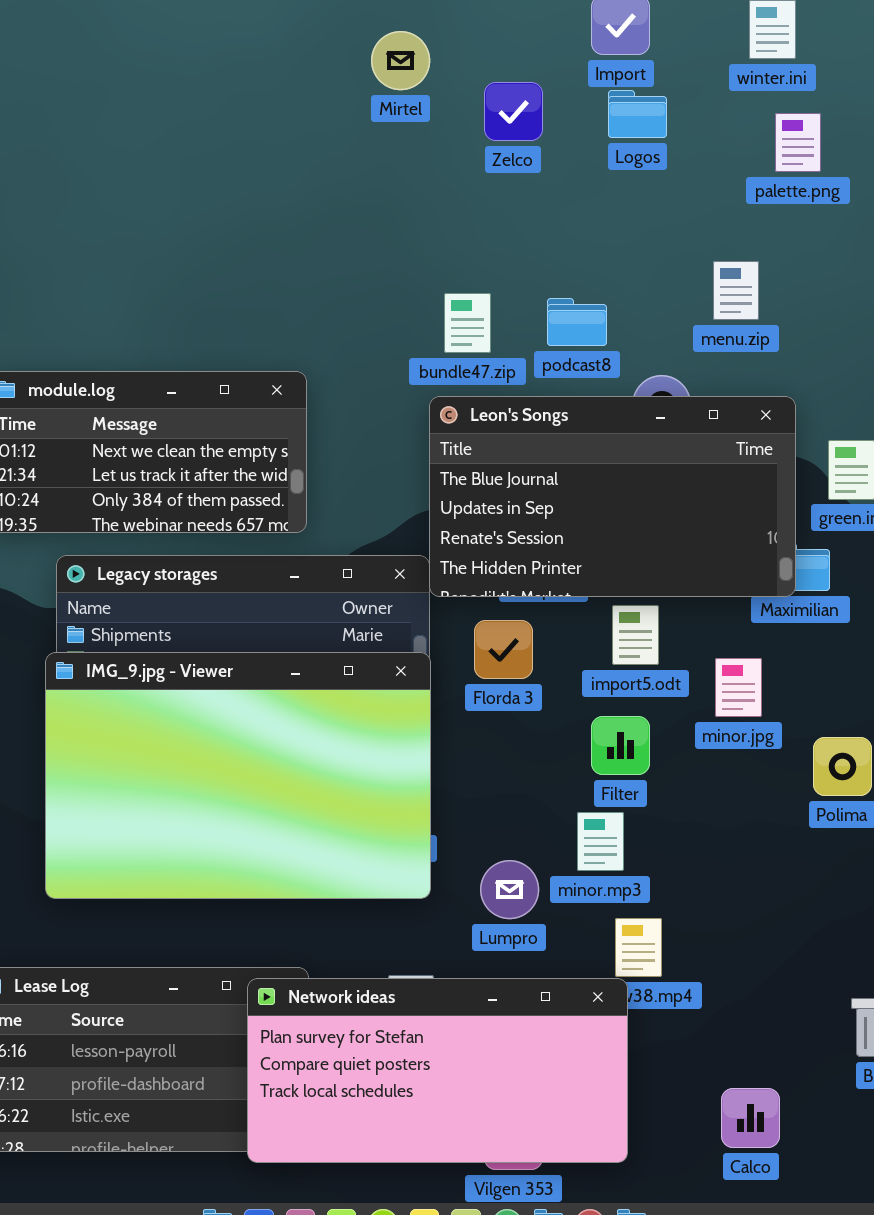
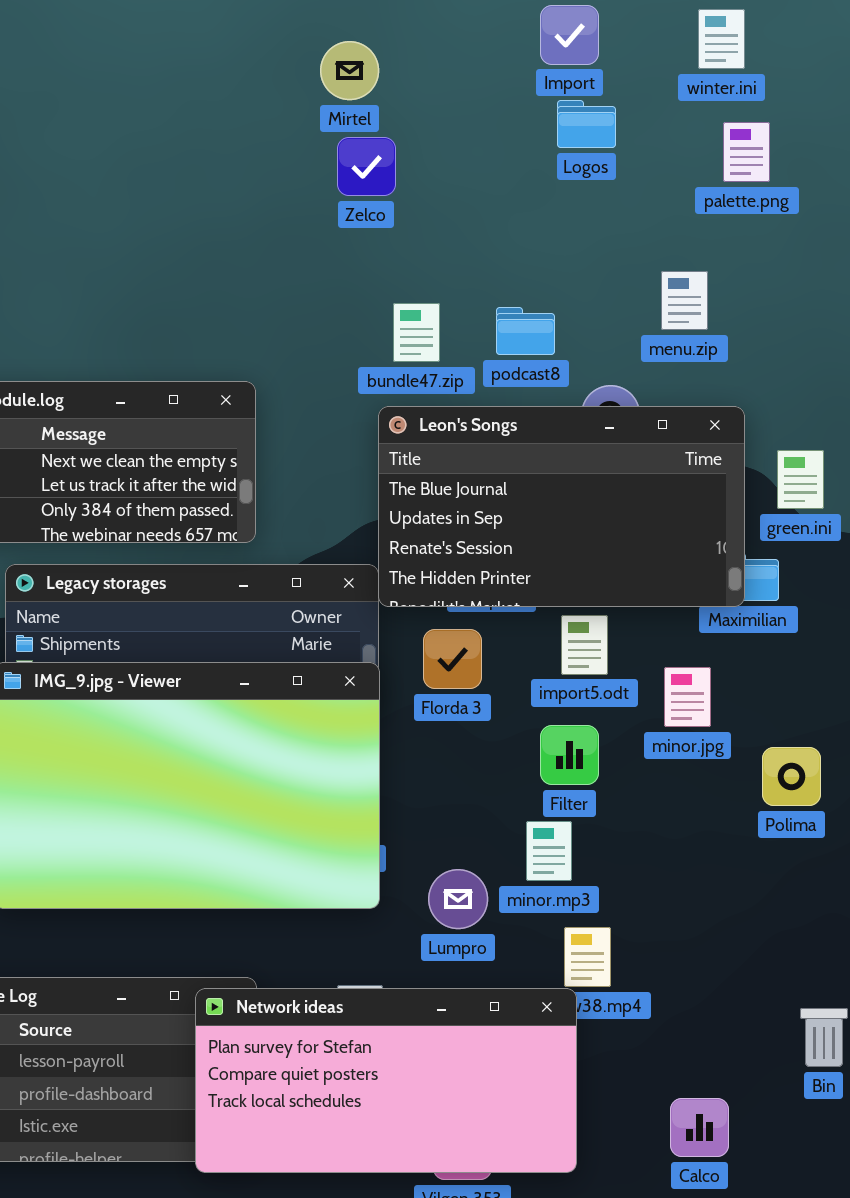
Zelco: [484,82,543,141] -> [337,137,396,196], moved

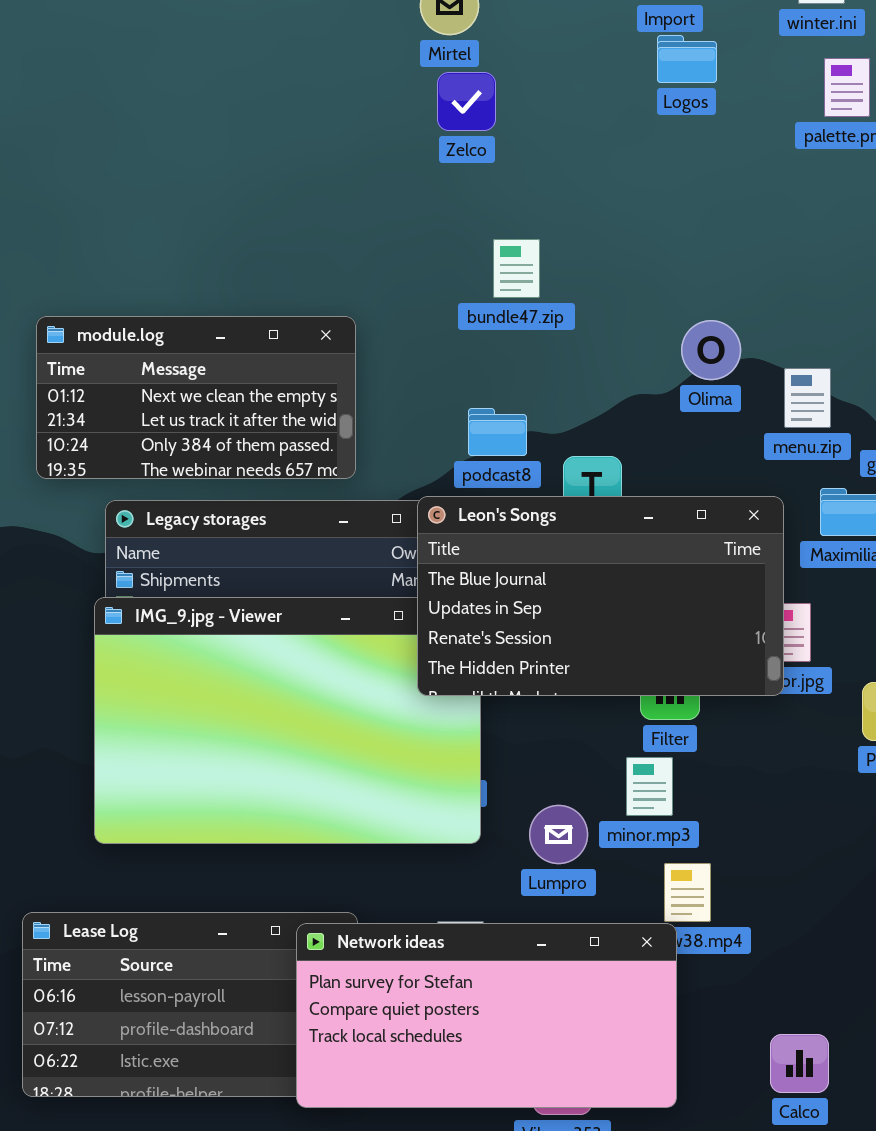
menu.zip: [661,271,708,330] -> [784,368,831,428], moved
podcast8: [496,307,555,355] -> [468,408,527,456], moved
Leon's Songs: [378,406,745,607] -> [417,496,784,696], moved

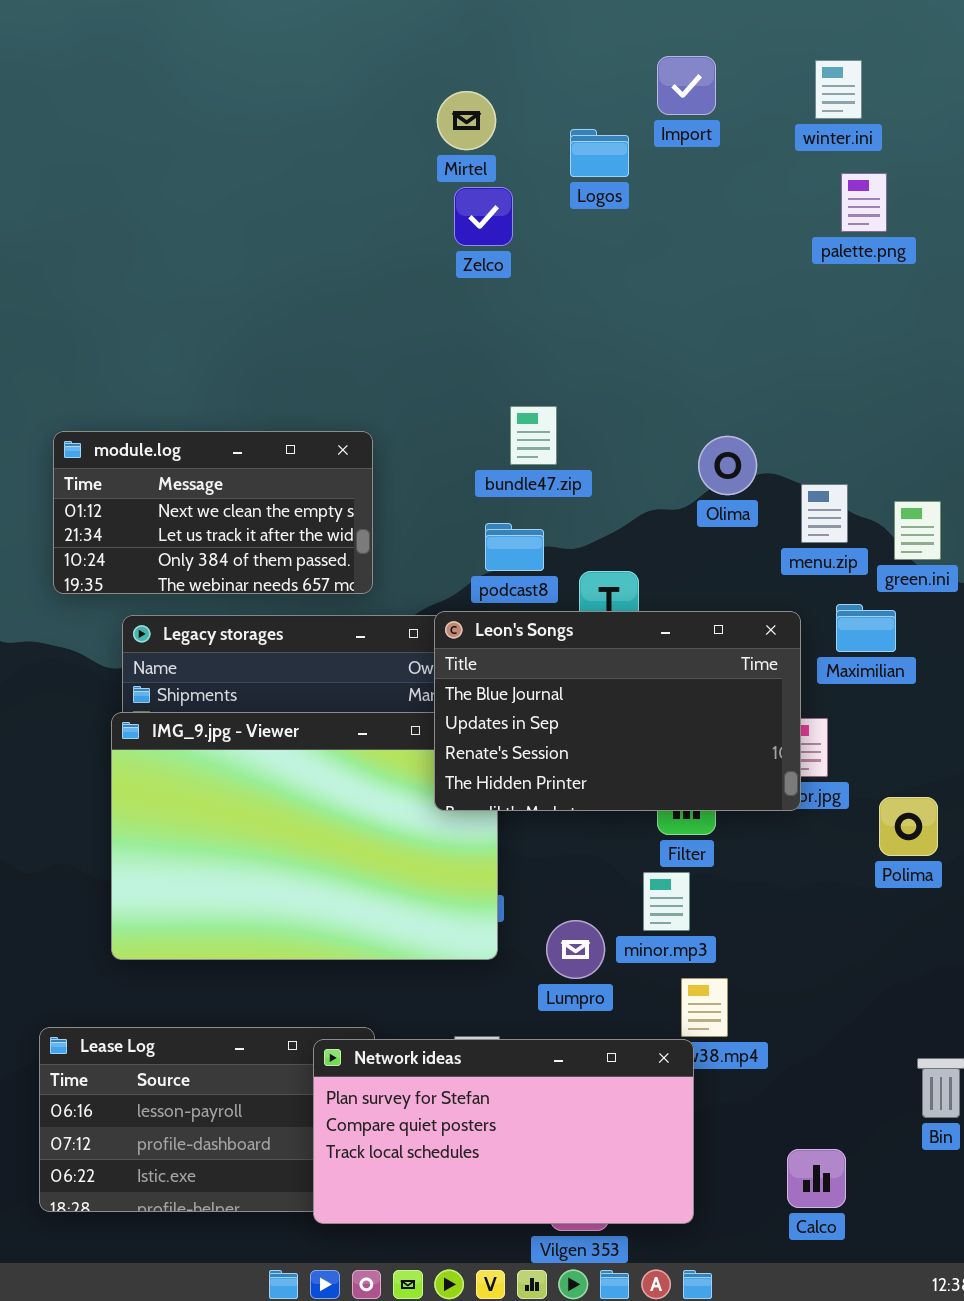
Logos: [657,35,717,83] -> [570,129,629,177], moved
bundle47.zip: [493,239,540,298] -> [510,406,557,465], moved

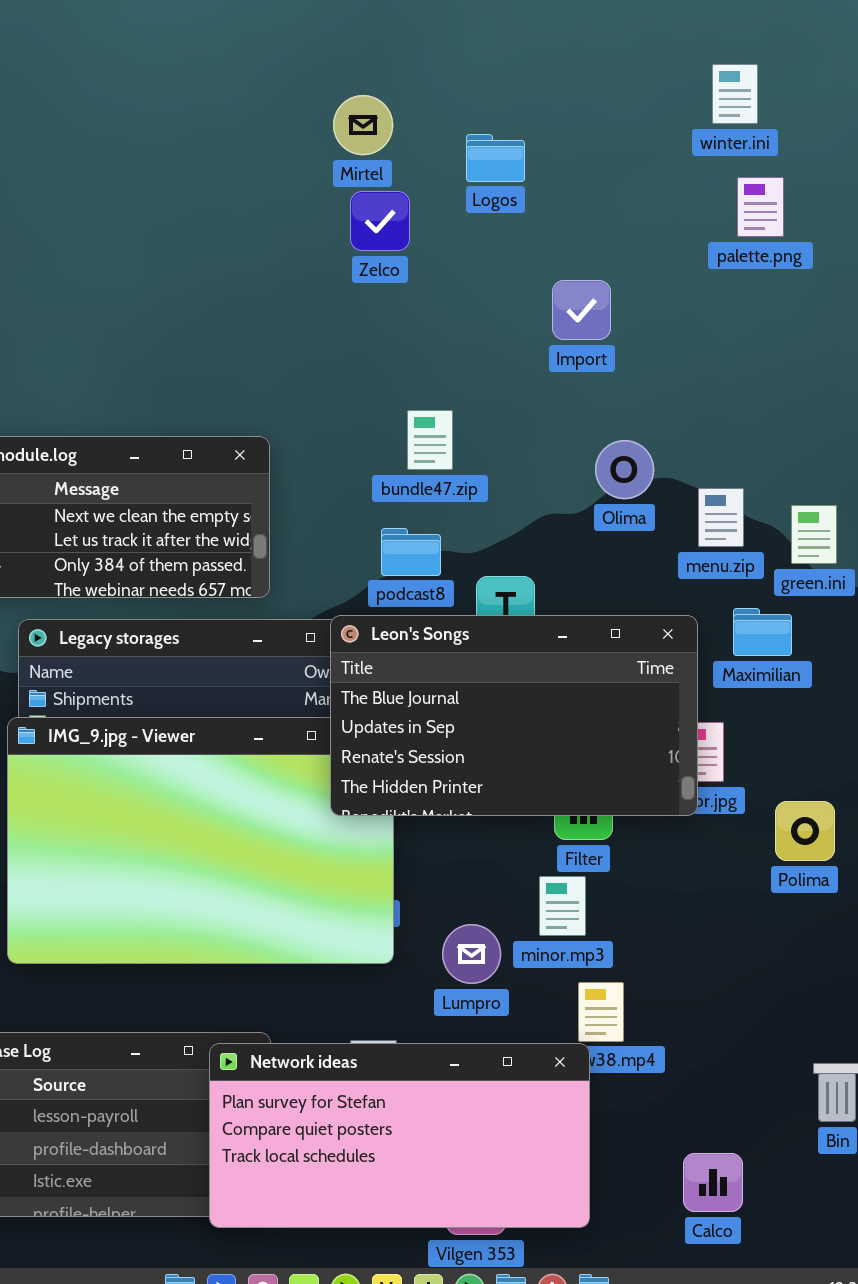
Import: [657,56,716,115] -> [552,280,611,340], moved

